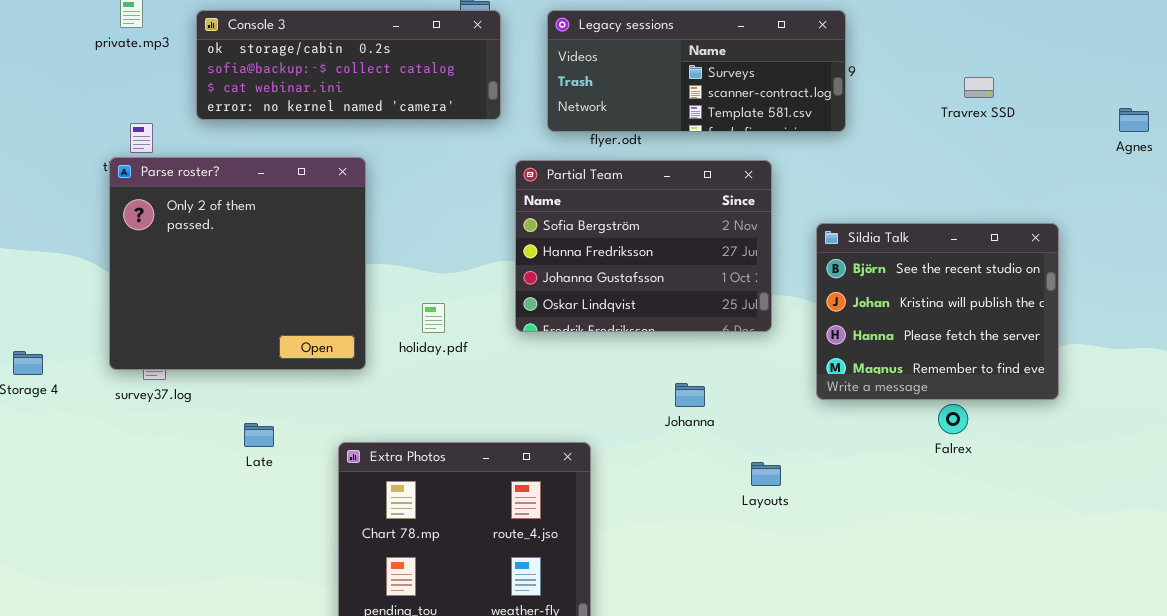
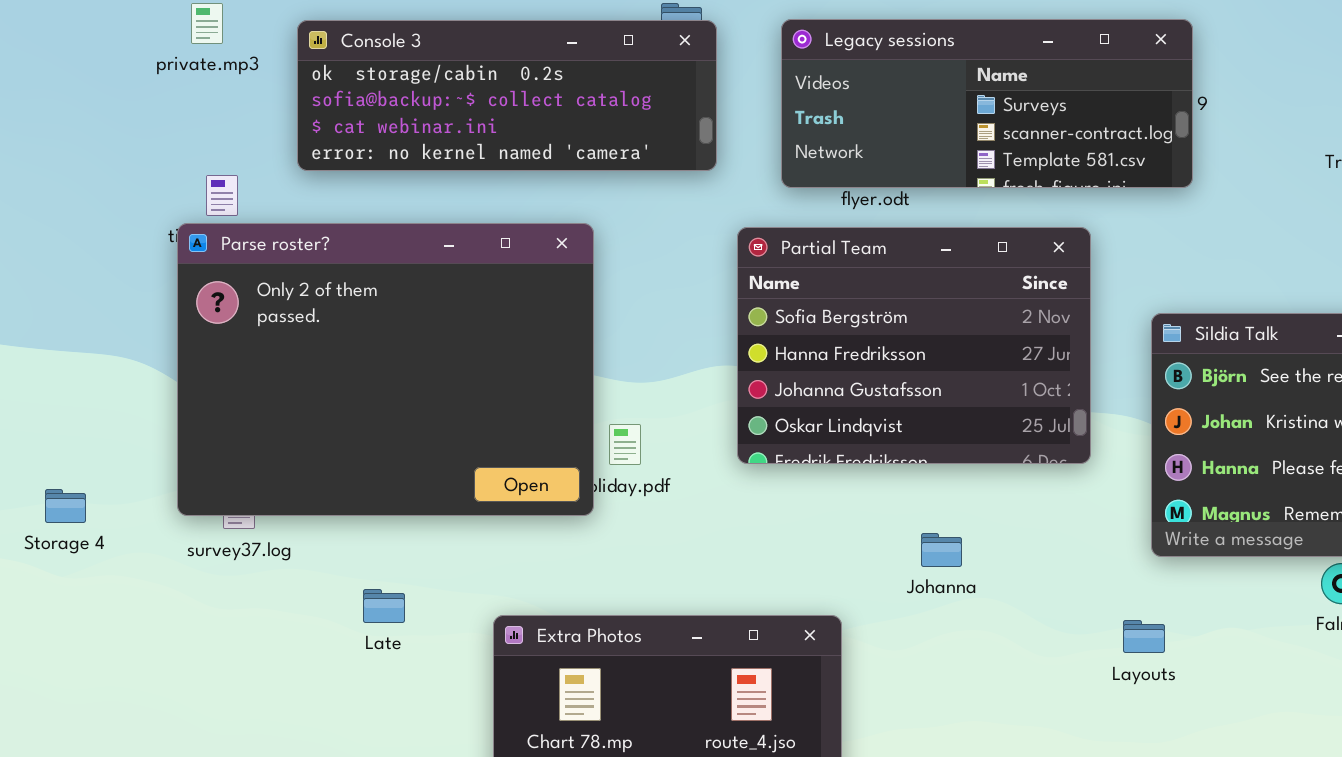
Parse roster?: [109,157,366,370] -> [177,223,594,516], resized
Johanna: [675,383,705,407] -> [921,533,962,567], moved
Layouts: [751,462,781,486] -> [1123,620,1165,653], moved

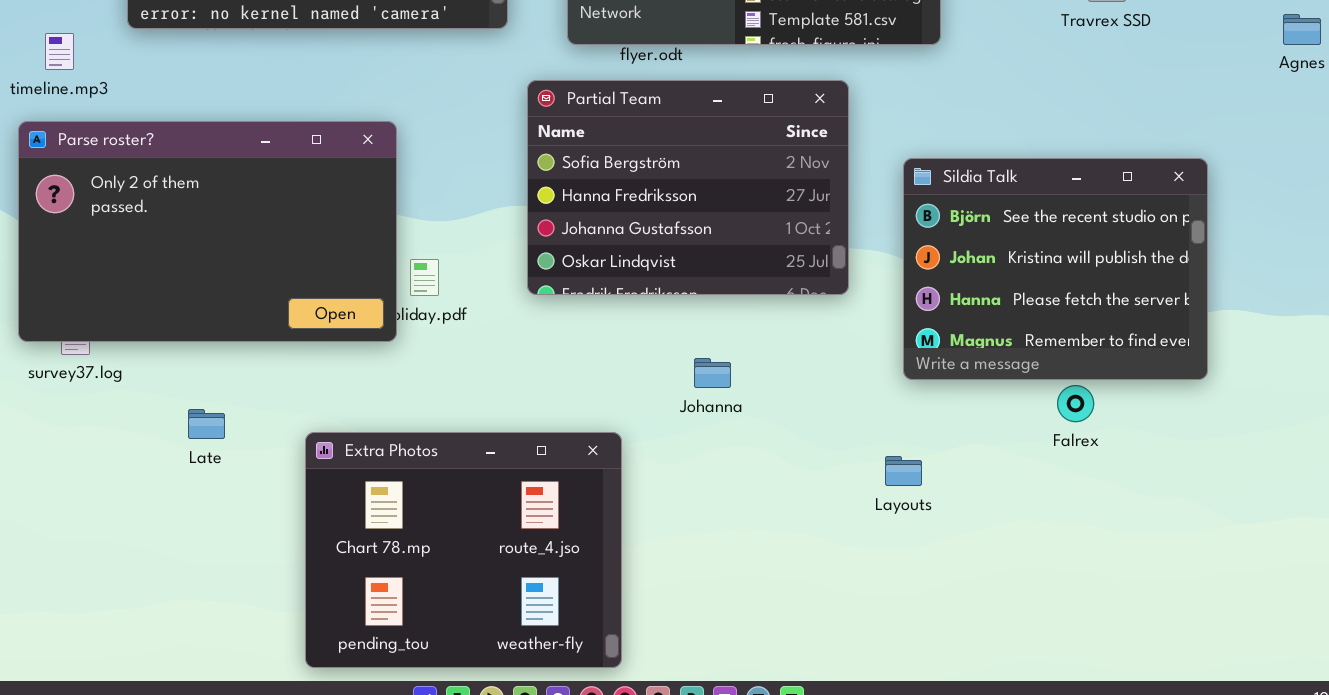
Parse roster?: [177,223,594,516] -> [18,121,397,342], resized
Layouts: [1123,620,1165,653] -> [885,456,922,486], moved

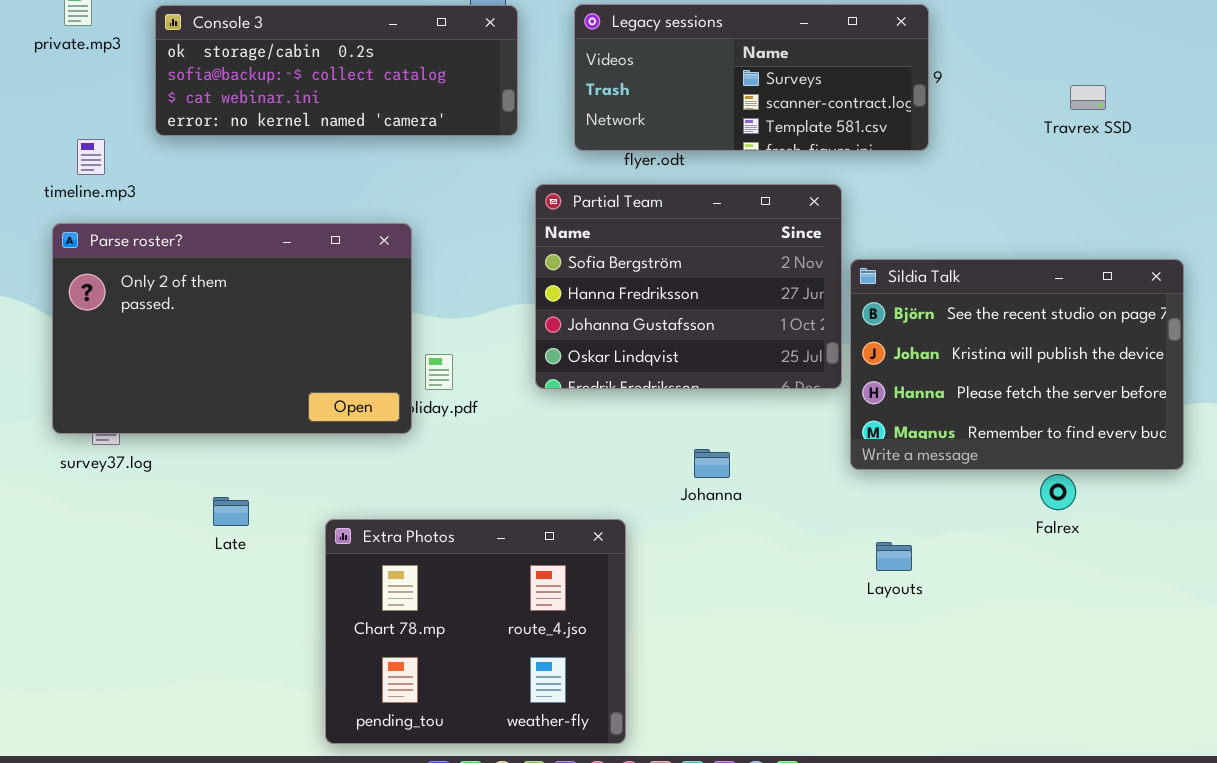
Sildia Talk: [903,158,1208,380] -> [850,259,1184,470], resized

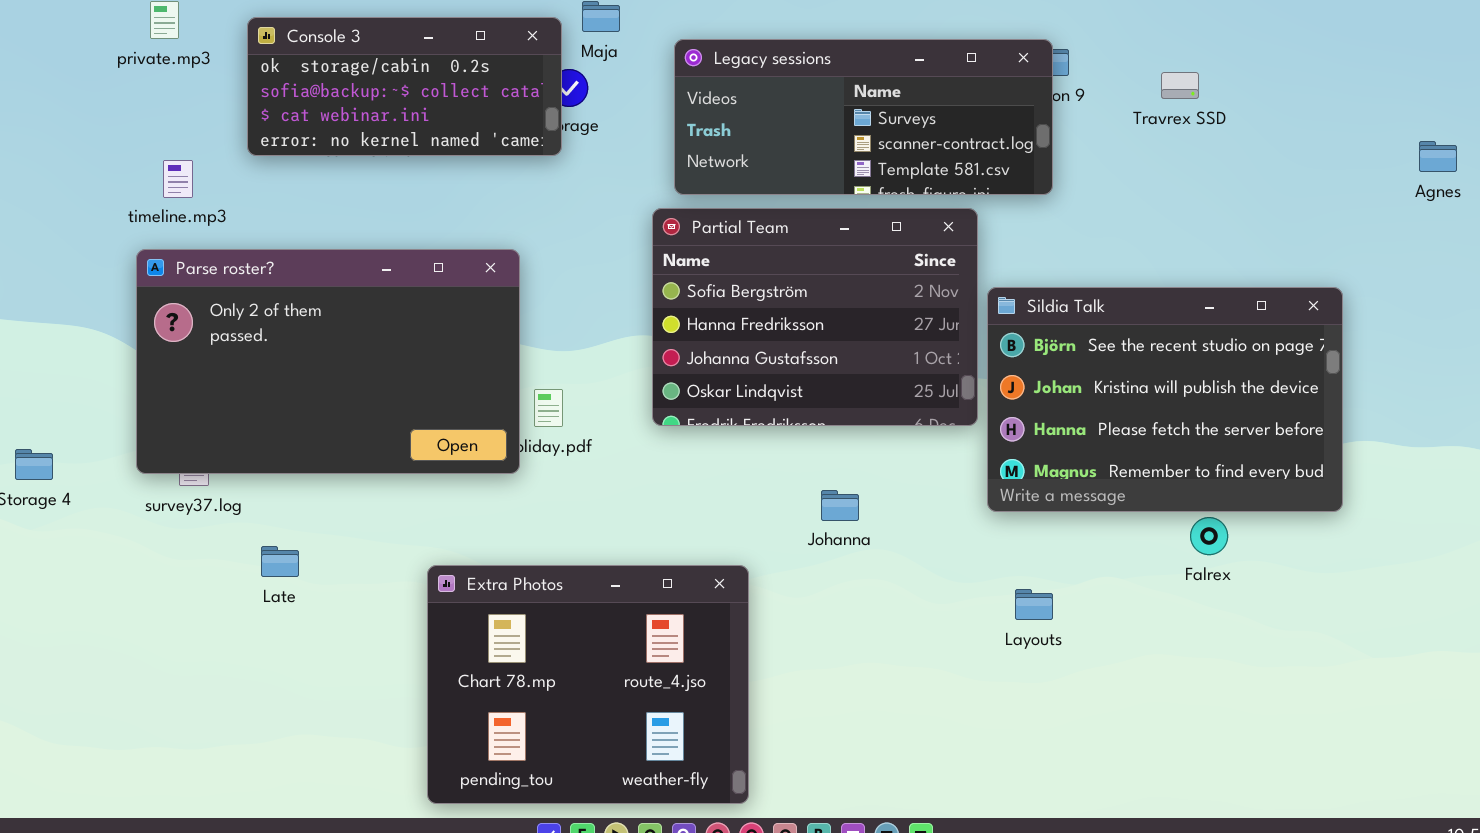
Legacy sessions: [574,4,929,151] -> [674,39,1053,195], moved
Console 3: [155,5,518,136] -> [247,17,562,156], resized
Travrex SSD: [1070,85,1106,110] -> [1161,72,1199,99], moved
Late: [213,497,249,526] -> [261,546,299,577], moved

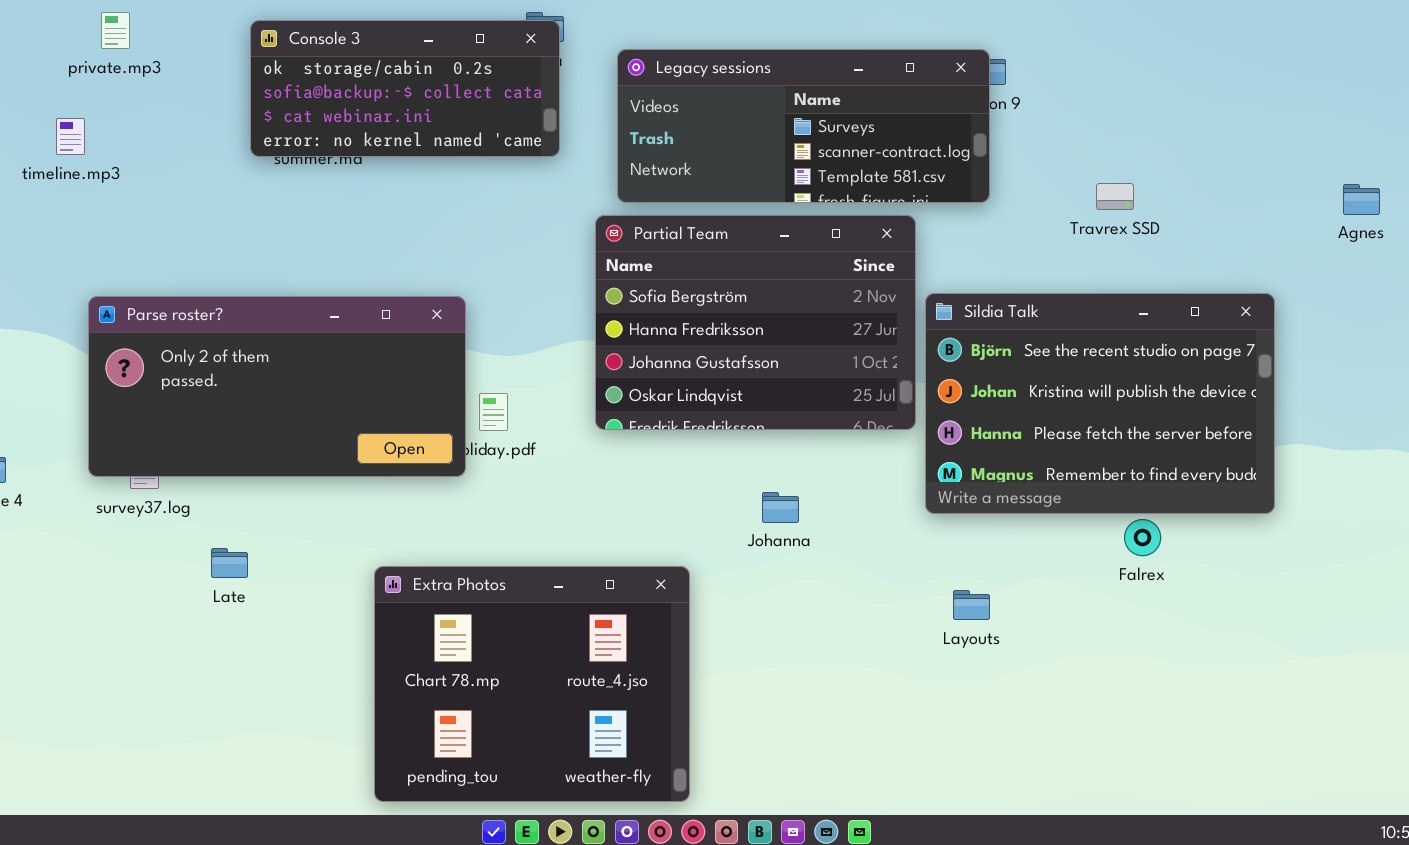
Console 3: [247,17,562,156] -> [250,20,560,157], moved
Travrex SSD: [1161,72,1199,99] -> [1096,183,1134,210], moved
Agnes: [1419,141,1457,172] -> [1343,184,1380,215], moved
timeline.mp3: [163,160,193,198] -> [56,118,85,155], moved
Parse roster?: [136,249,520,474] -> [88,296,466,477], resized

